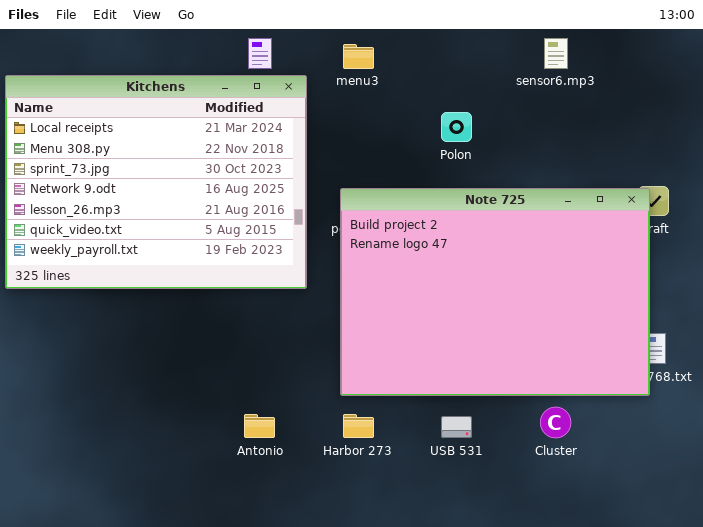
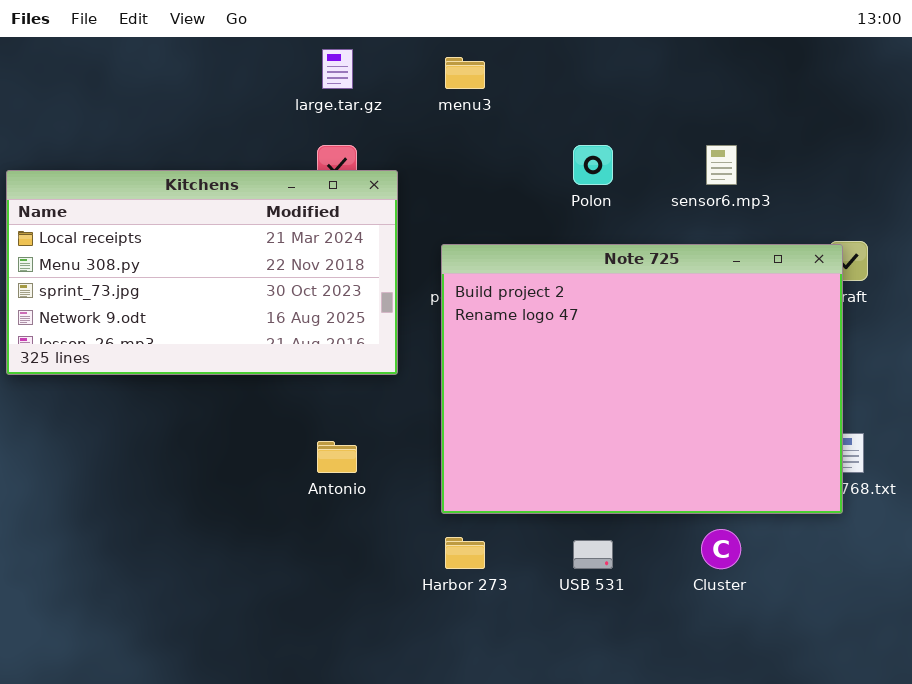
sensor6.mp3: [544,38,568,69] -> [706,145,737,185], moved
Kitchens: [5,75,307,289] -> [6,170,398,375], resized
Antonio: [244,414,275,438] -> [317,441,357,473], moved

